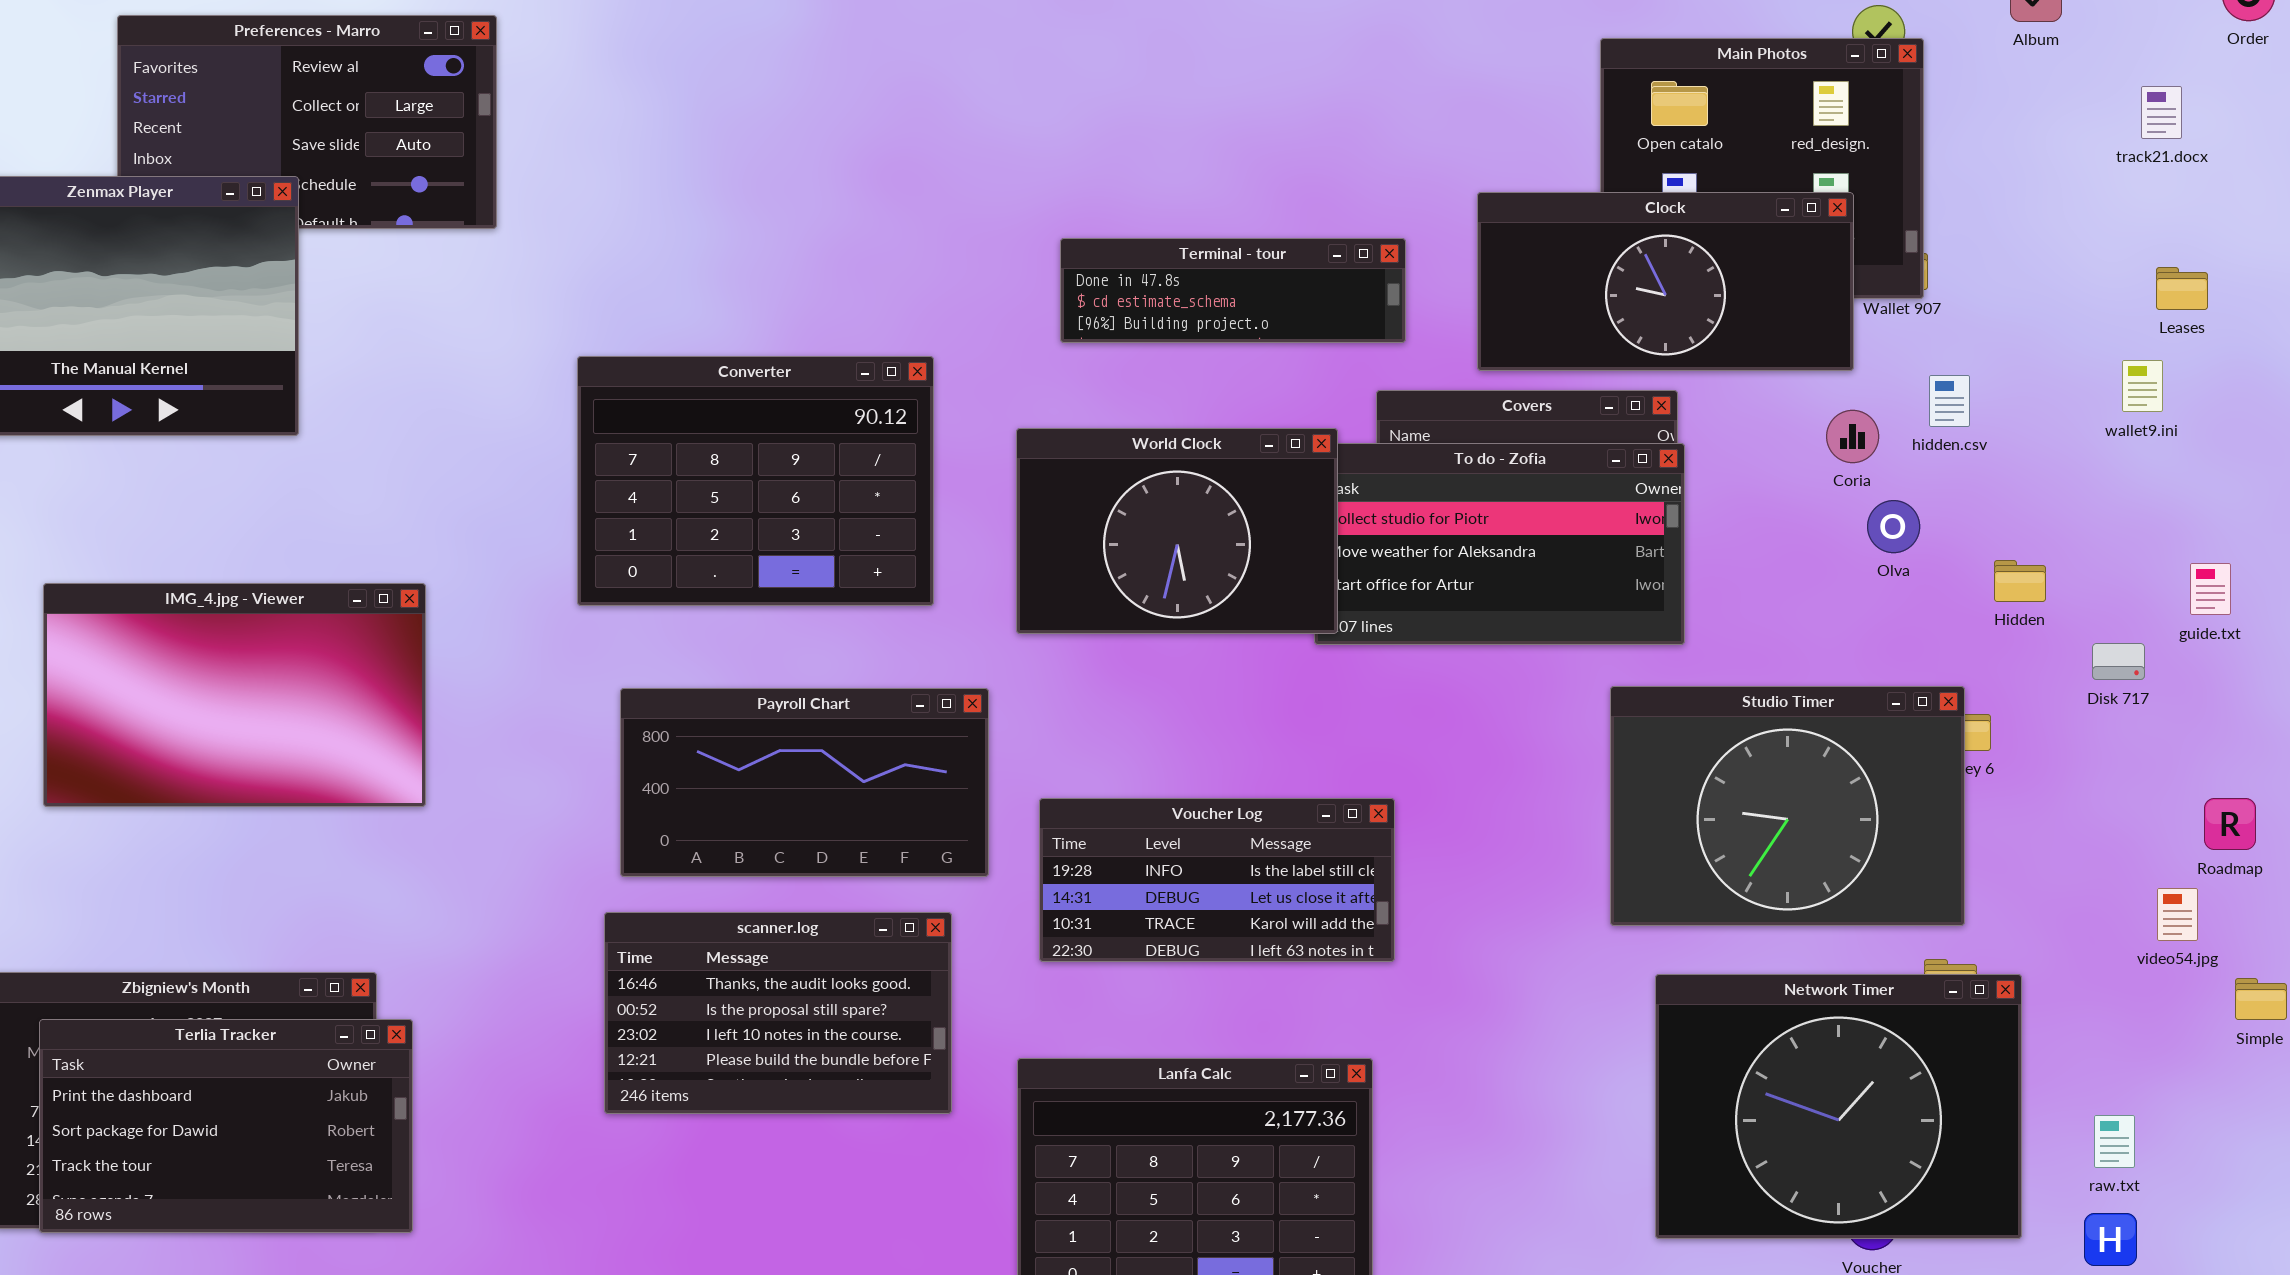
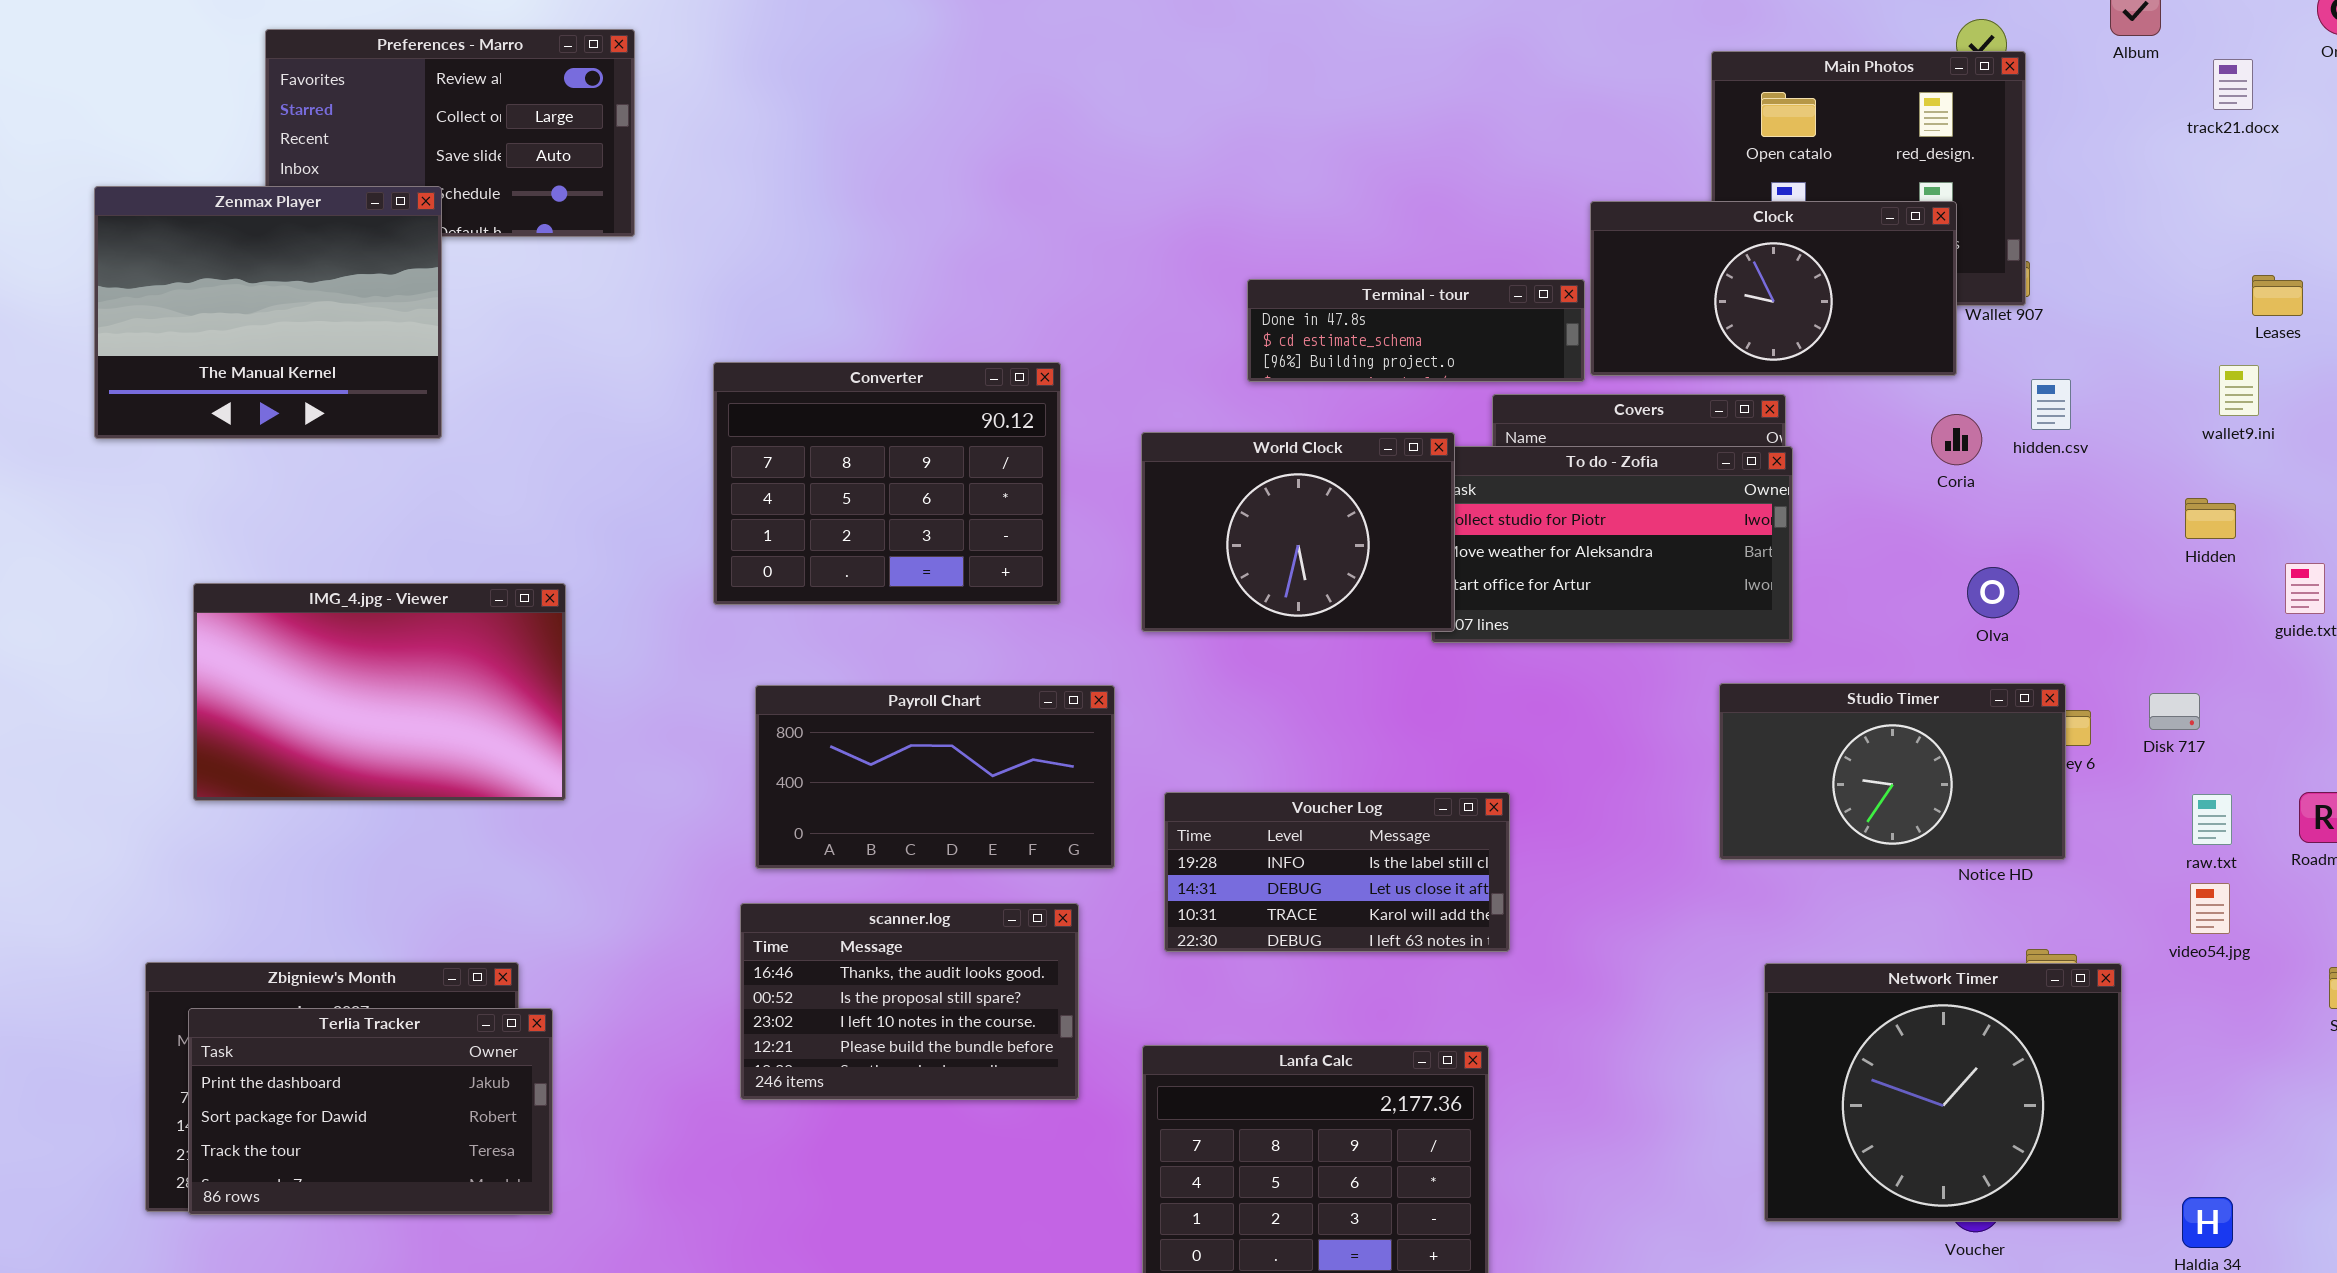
track21.docx: [2141,86,2182,139] -> [2213,59,2253,110], moved
Terminal - tour: [1060,238,1406,343] -> [1247,279,1585,382], moved
Olva: [1867,500,1920,553] -> [1967,567,2019,618], moved
Hidden: [1994,560,2046,602] -> [2185,498,2236,539], moved
Disk 717: [2092,643,2145,680] -> [2149,693,2200,730], moved
Studio Timer: [1610,686,1965,926] -> [1719,683,2066,860], resized
video54.jpg: [2157,888,2198,941] -> [2190,883,2230,934], moved
raw.txt: [2094,1115,2135,1168] -> [2192,794,2232,845], moved

